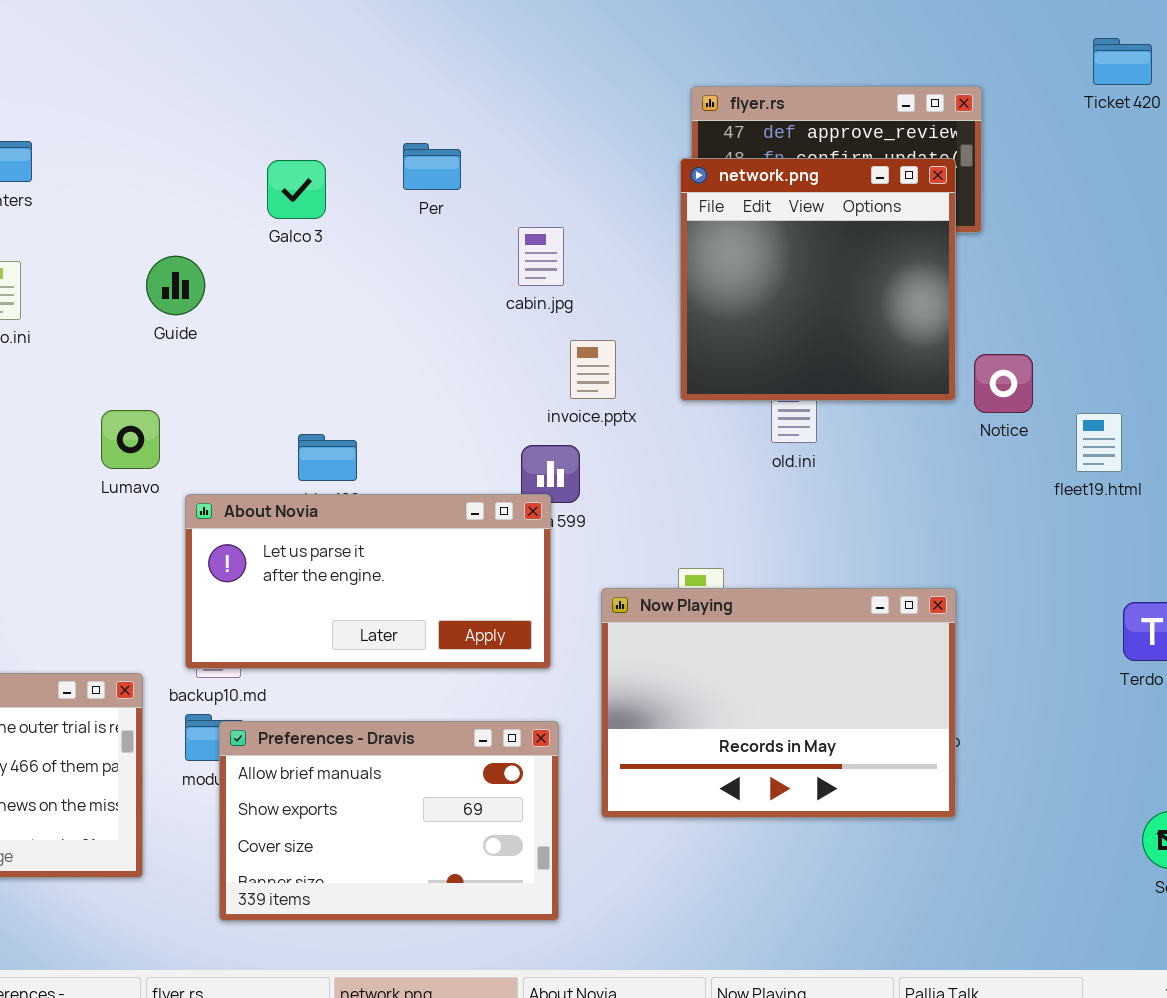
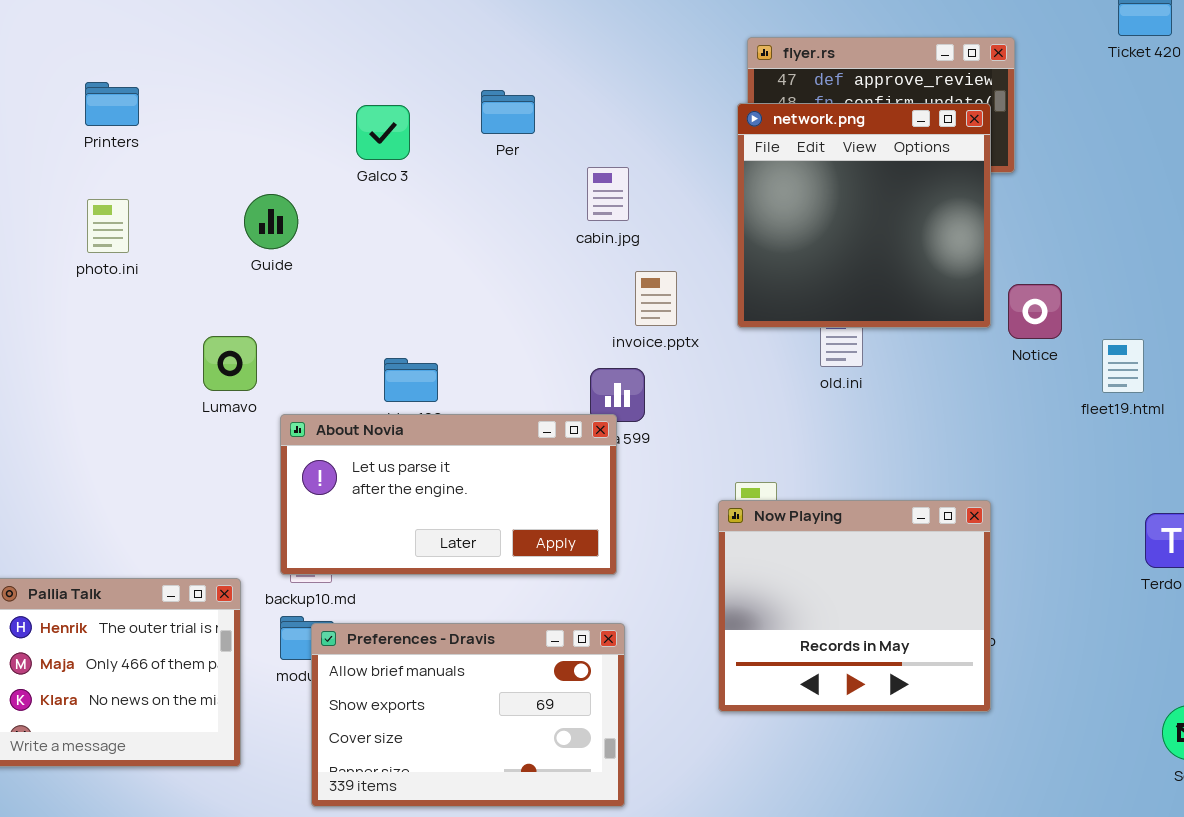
Now Playing: [601,588,956,818] -> [718,500,991,712], resized

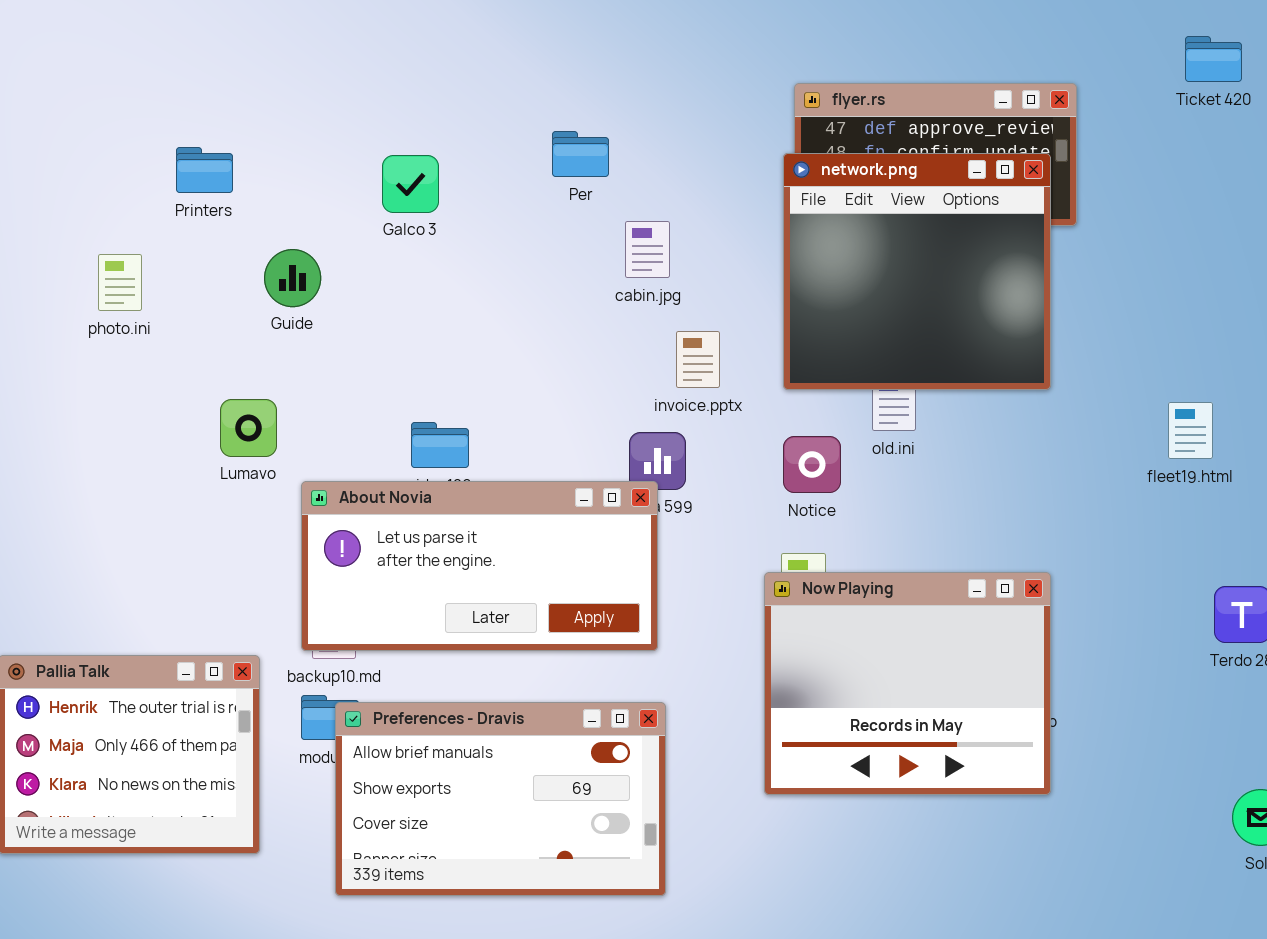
Printers: [85,82,139,126] -> [176,147,233,193], moved
Per: [481,90,535,134] -> [552,131,609,177], moved
Notice: [1008,284,1062,339] -> [783,436,841,493], moved

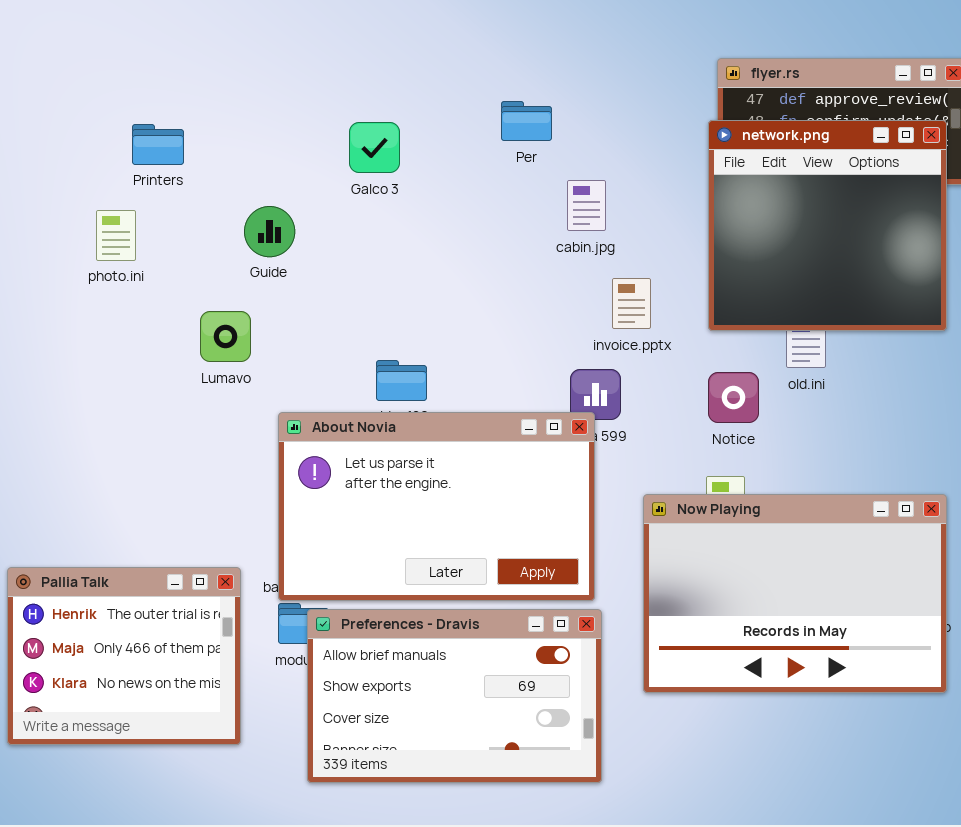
Printers: [176,147,233,193] -> [132,124,184,165], moved
Lumavo: [220,399,277,457] -> [200,311,251,362], moved
About Novia: [301,481,658,651] -> [278,412,595,601], resized
Now Playing: [764,572,1051,795] -> [643,494,947,693], resized

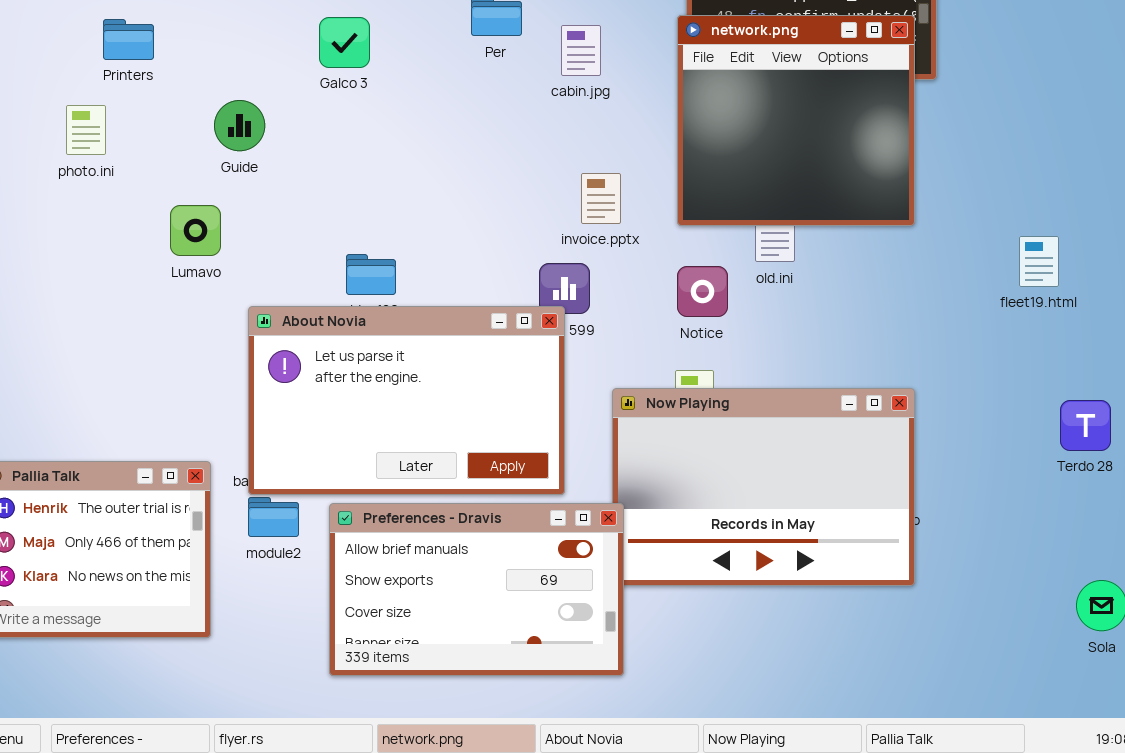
cabin.jpg: [567,180,606,231] -> [561,25,601,76], moved
Preferences - Dravis: [307,609,602,783] -> [329,503,624,676], moved

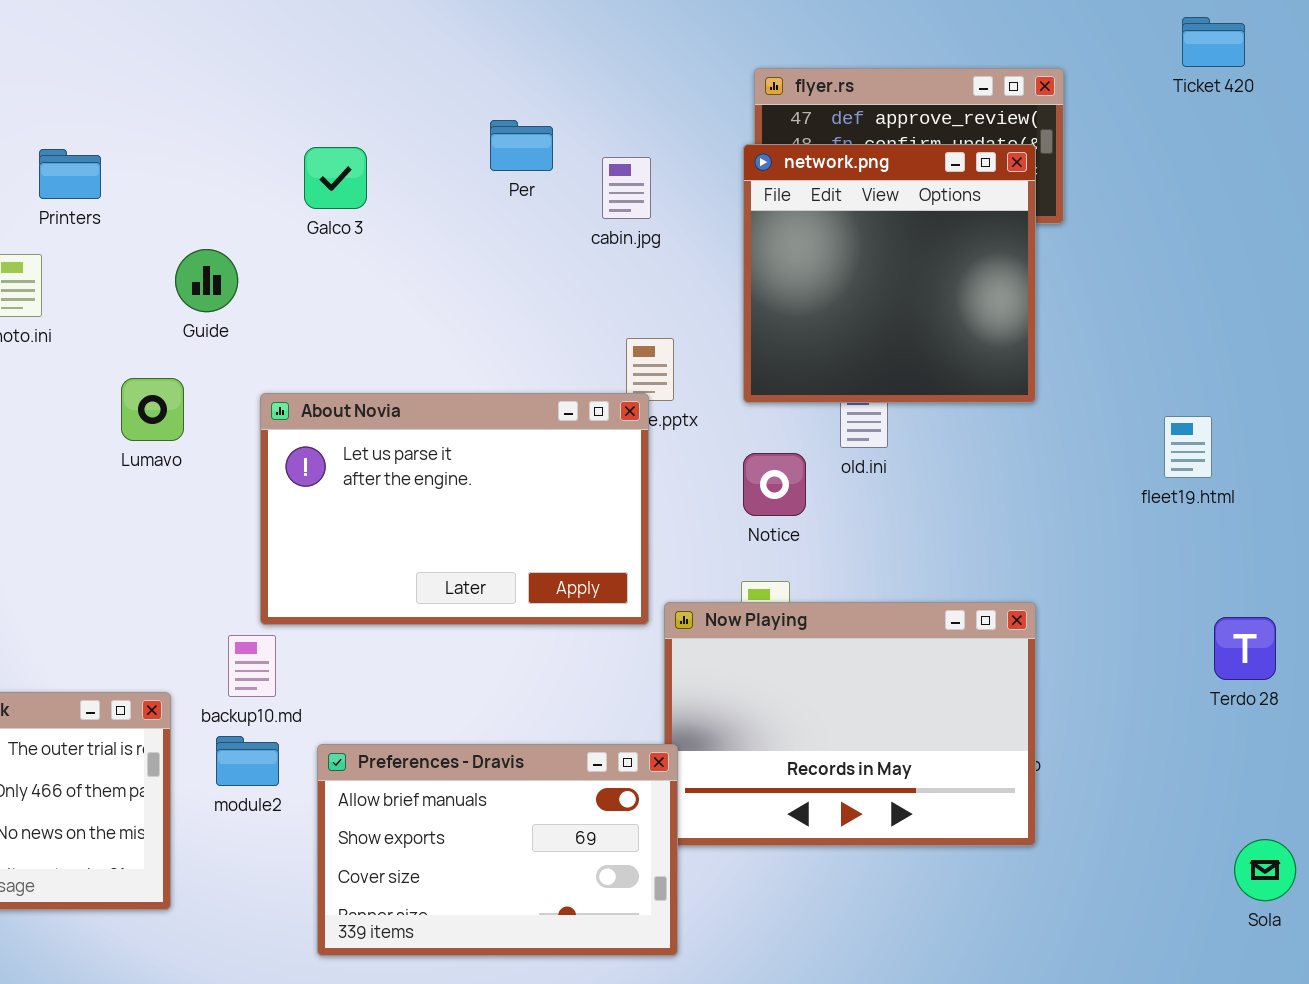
About Novia: [248,306,565,495] -> [260,393,649,625], moved

